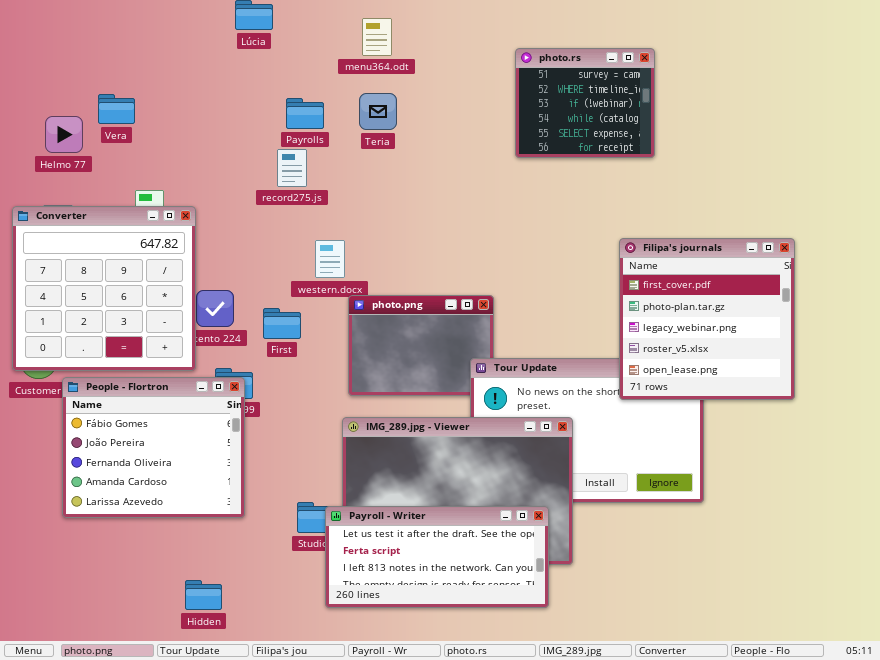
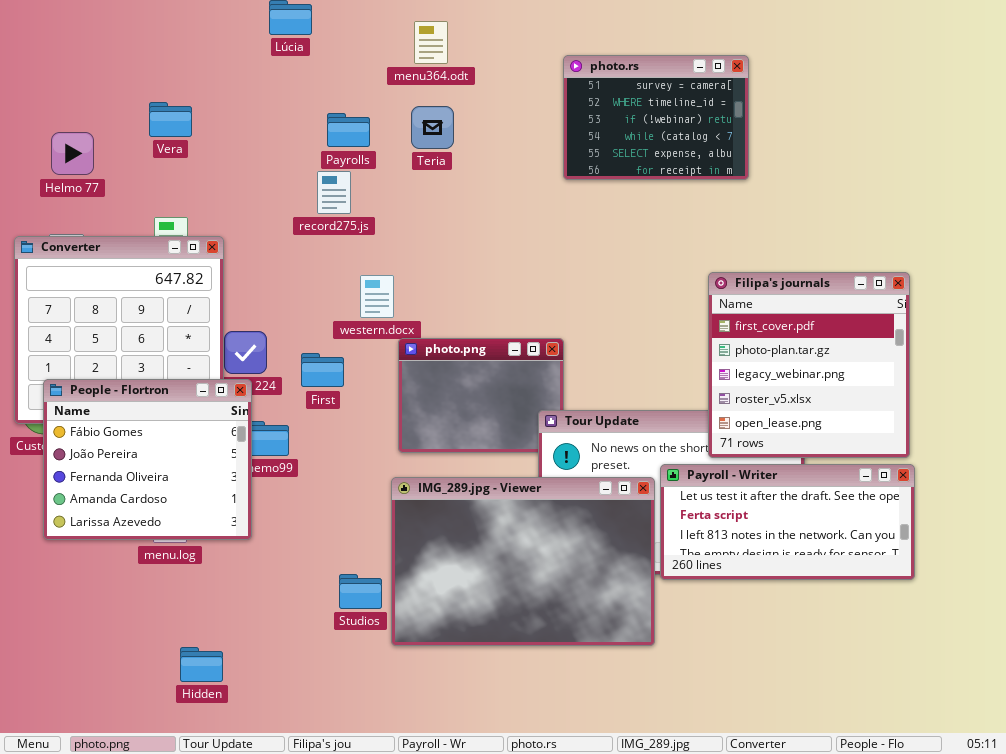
photo.rs: [515,48,655,158] -> [563,55,749,180], resized
Vera: [98,94,135,124] -> [149,102,192,137], moved
People - Flortron: [62,377,245,518] -> [43,379,252,540], moved
Payroll - Writer: [325,506,549,608] -> [660,464,915,580], moved
Hidden: [185,580,222,610] -> [180,647,223,682], moved

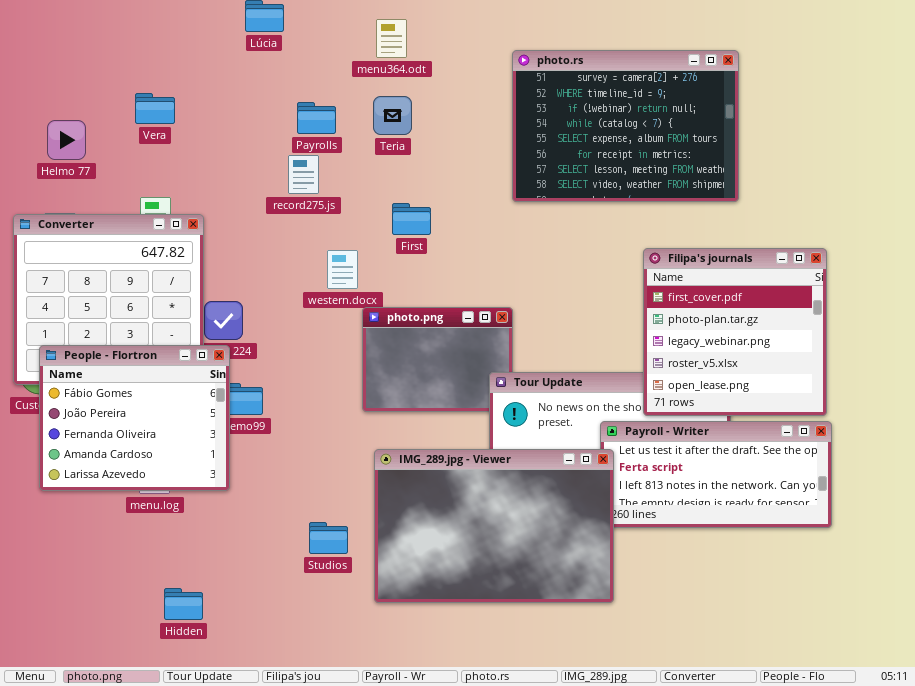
photo.rs: [563,55,749,180] -> [512,50,739,202], resized
First: [301,353,344,387] -> [392,203,431,235], moved
IMG_289.jpg - Viewer: [391,477,655,646] -> [374,449,614,603], moved

